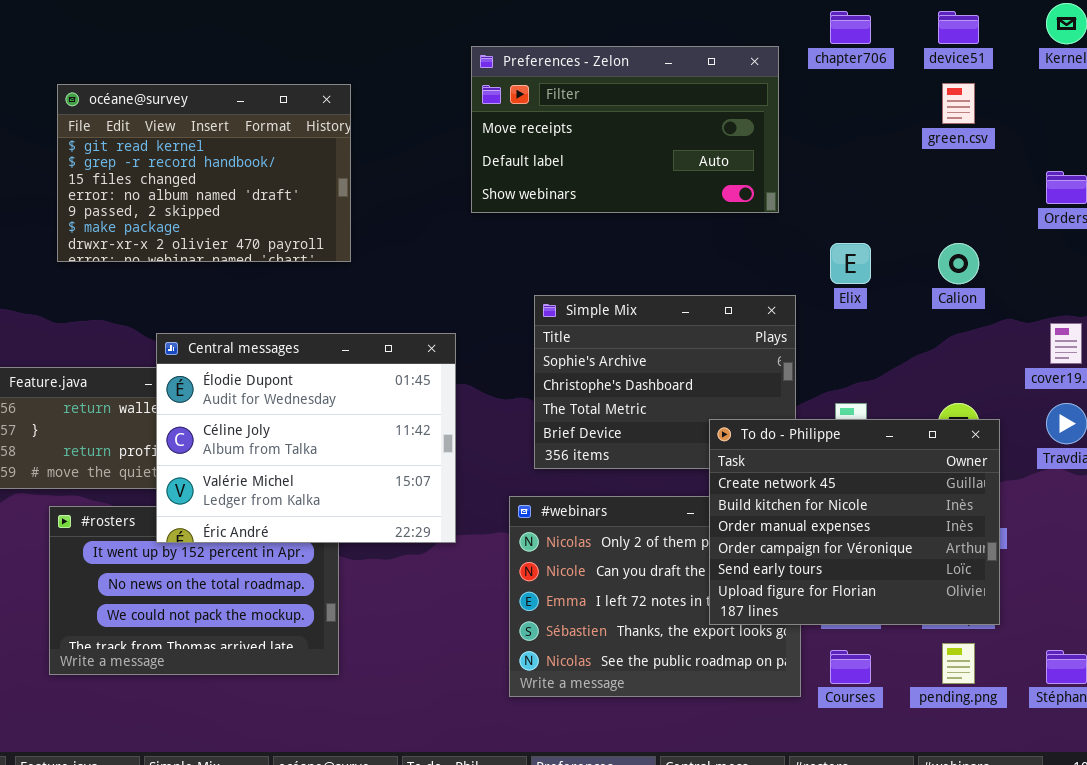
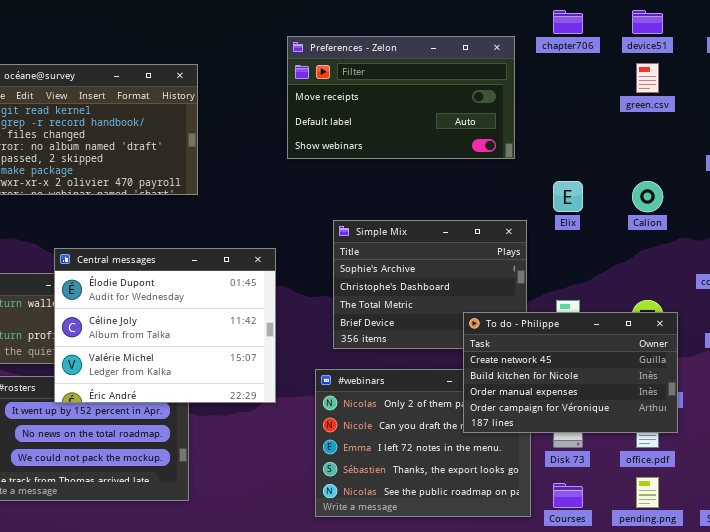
To do - Philippe: [709,419,1000,625] -> [463,312,678,433], resized

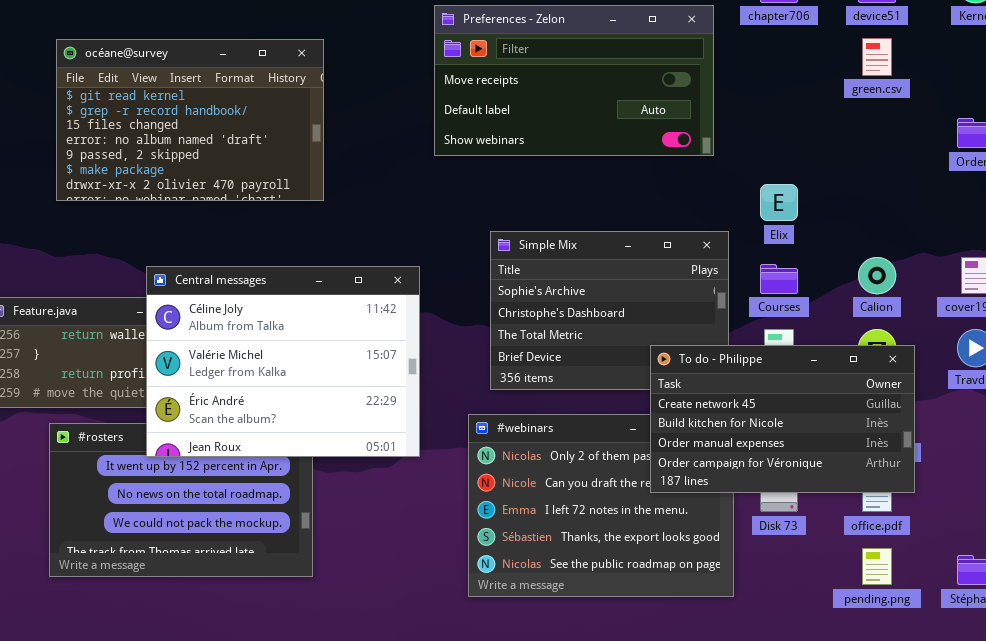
Calion: [632,181,663,212] -> [858,257,896,294], moved
Central messages: [54,248,276,403] -> [146,266,420,457], scrolled down 1 row
Courses: [553,483,583,508] -> [760,264,798,294], moved

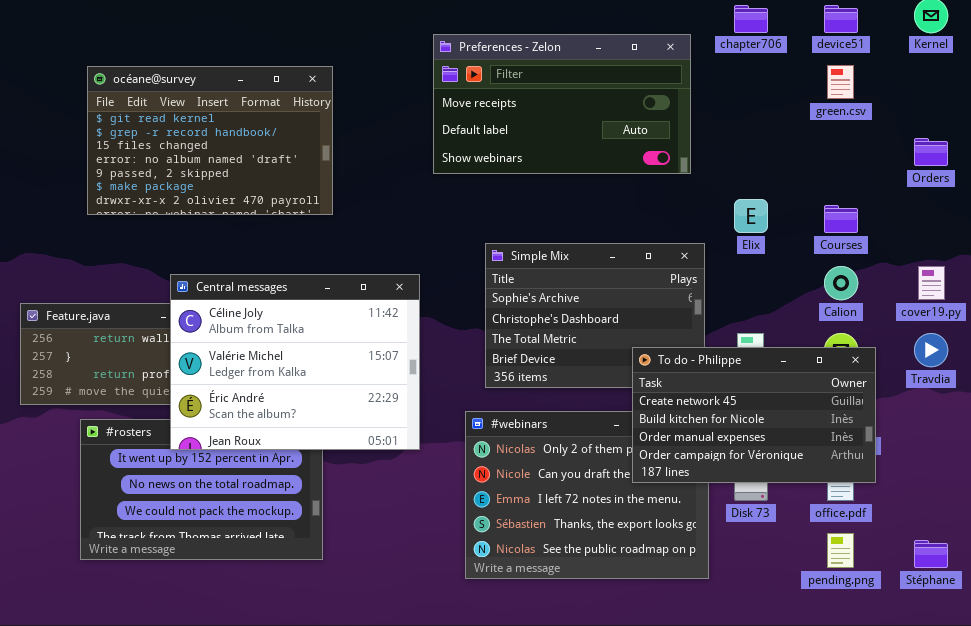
Courses: [760,264,798,294] -> [824,205,858,233], moved

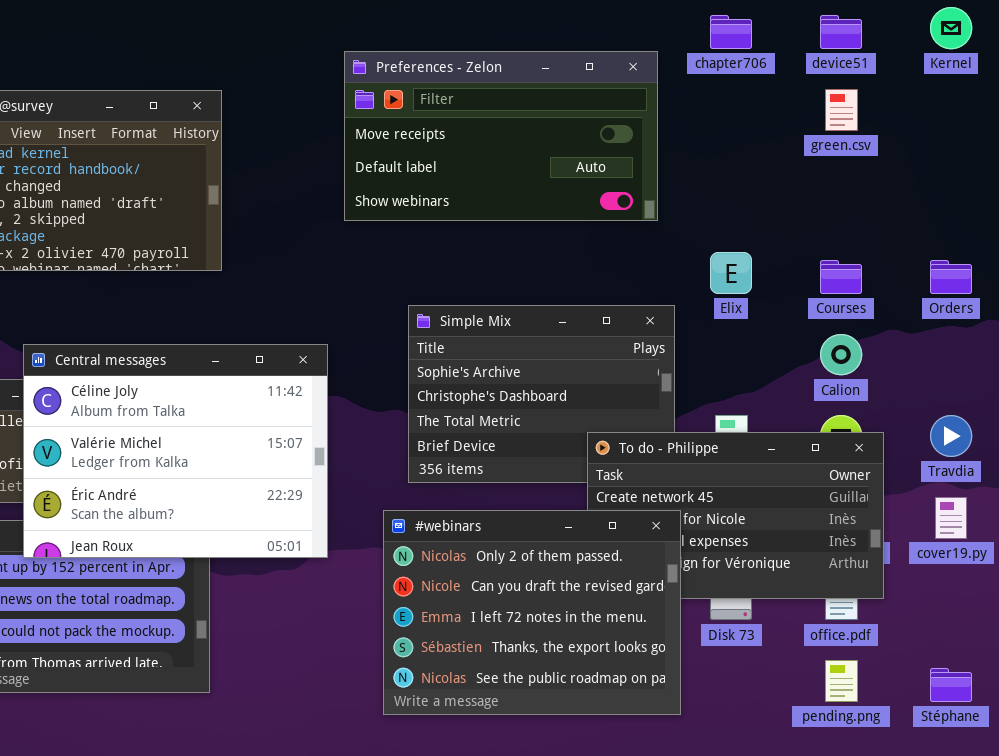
Orders: [914,138,948,166] -> [930,260,972,294], moved
cover19.py: [918,266,945,300] -> [935,497,967,539], moved
#webinars: [465,411,709,579] -> [383,510,681,715], raised

